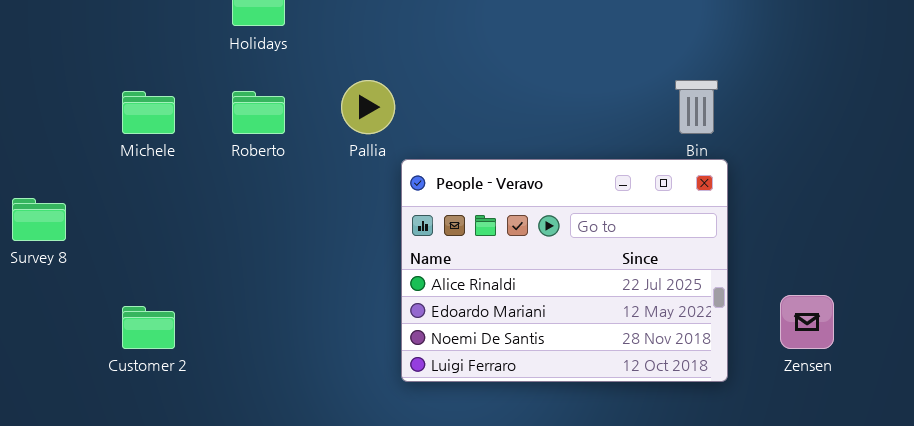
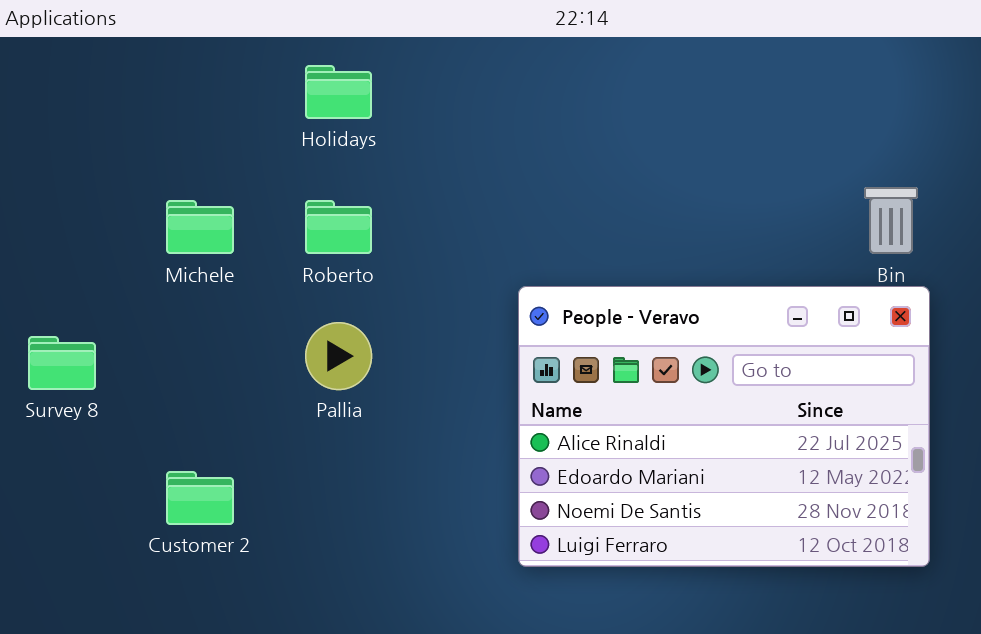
Pallia: [341,80,395,134] -> [305,322,372,390], moved

